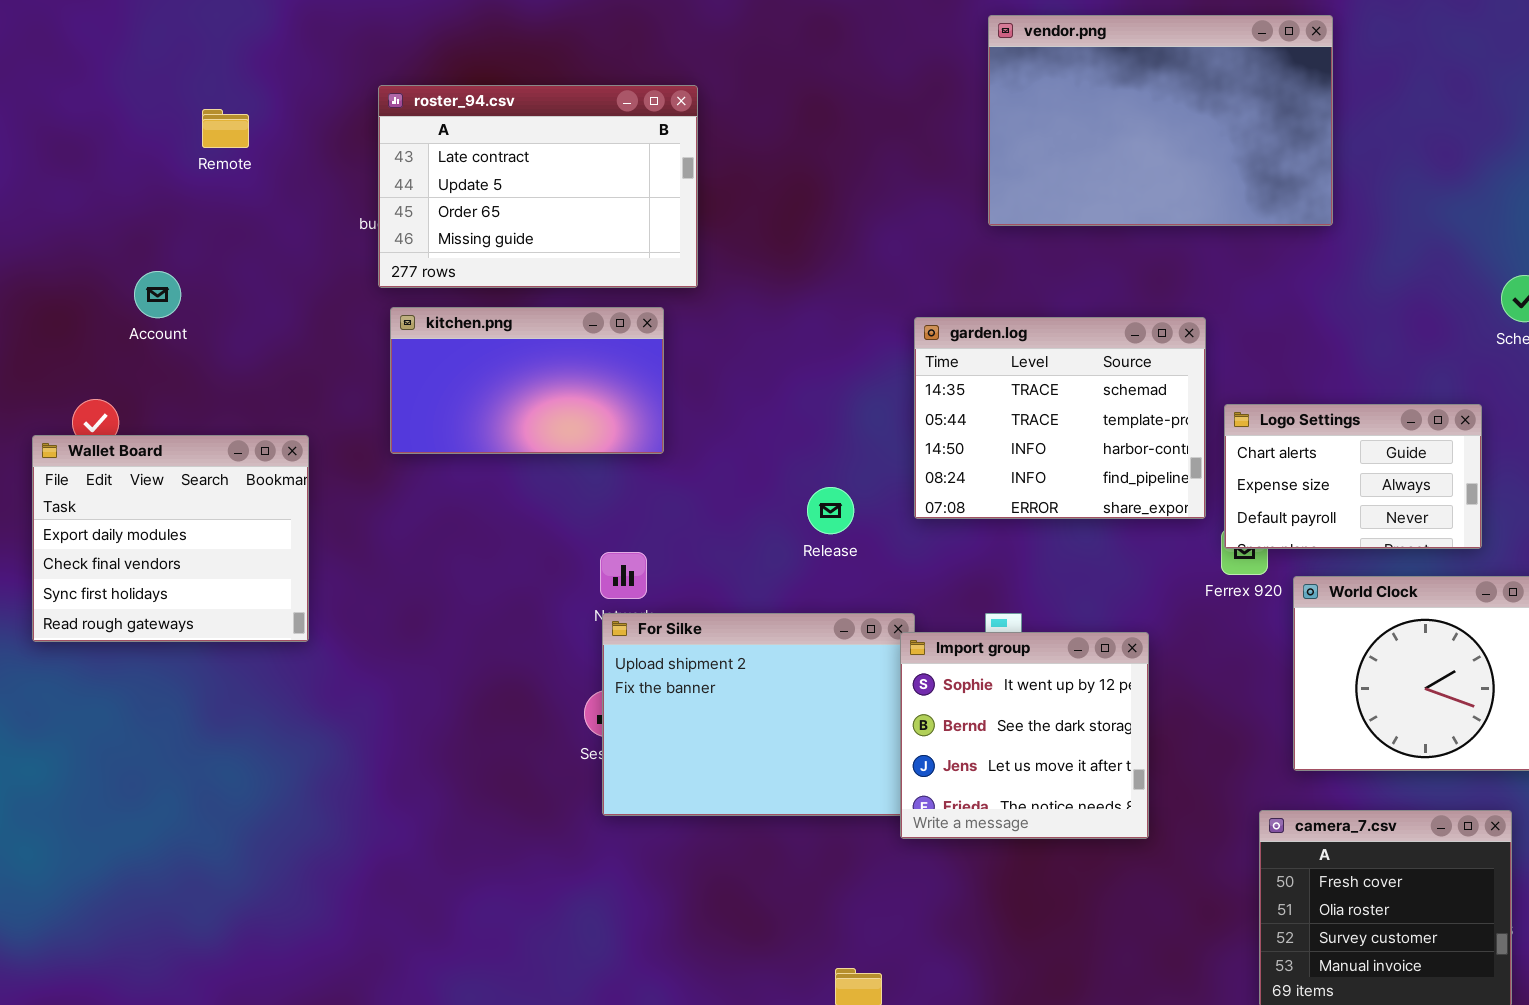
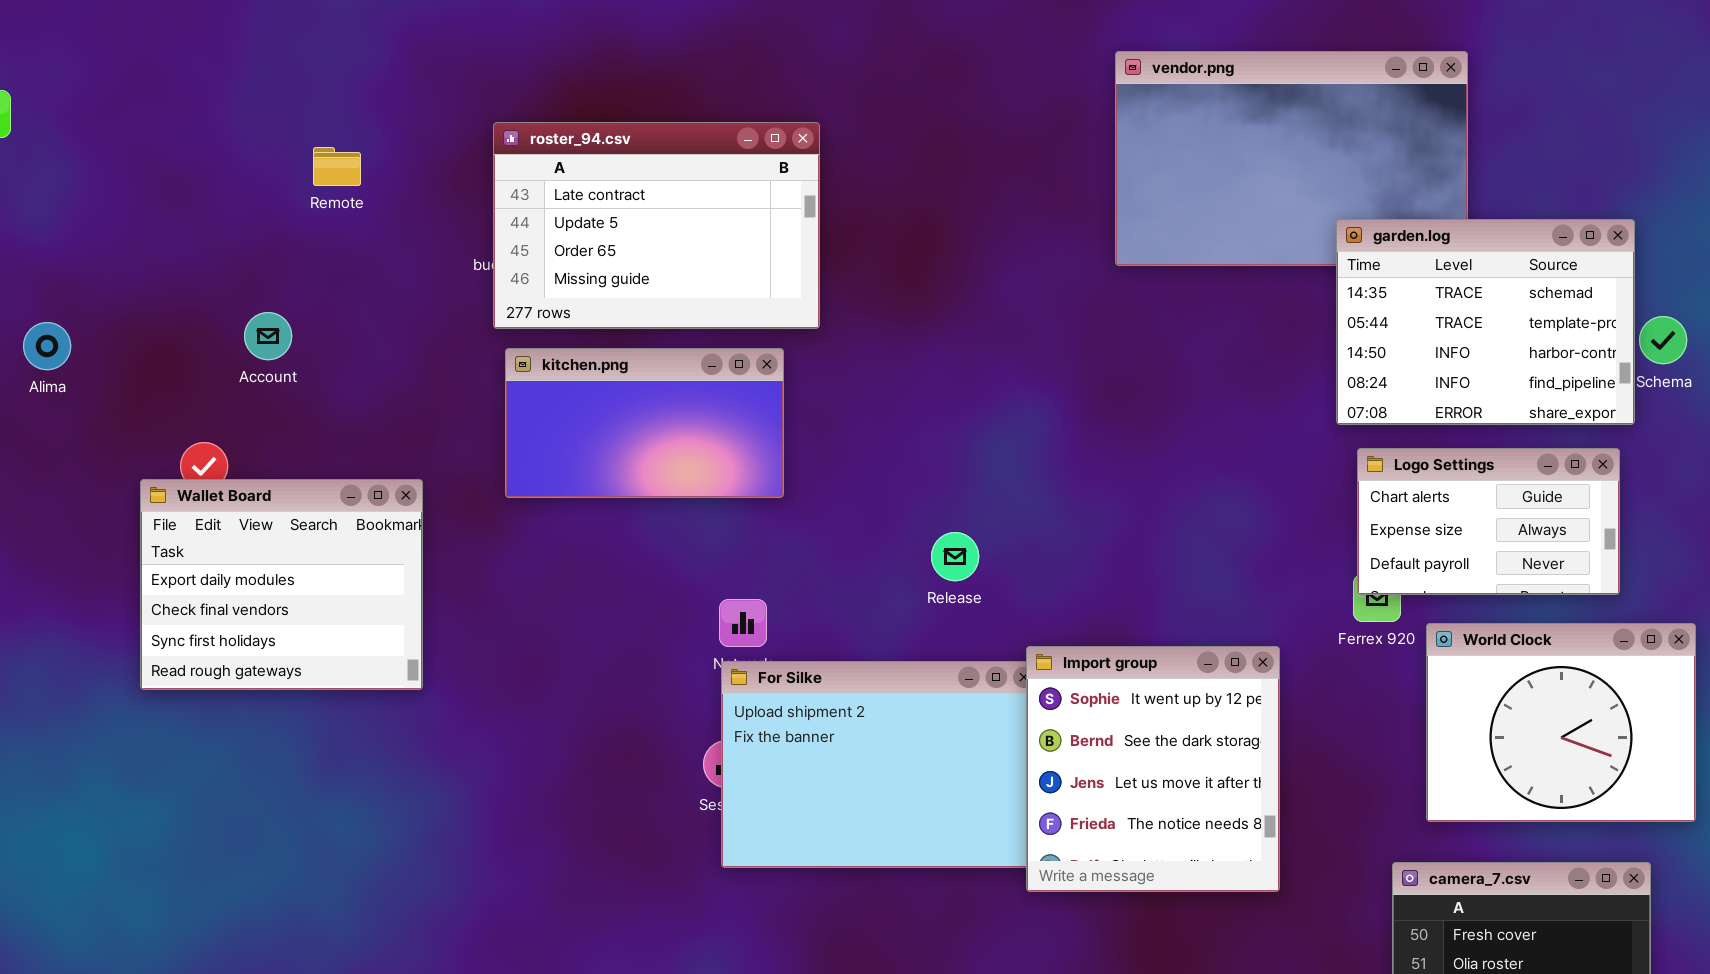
garden.log: [914,317,1206,519] -> [1336,219,1635,425], moved
Import group: [900,632,1149,839] -> [1026,646,1280,892], resized

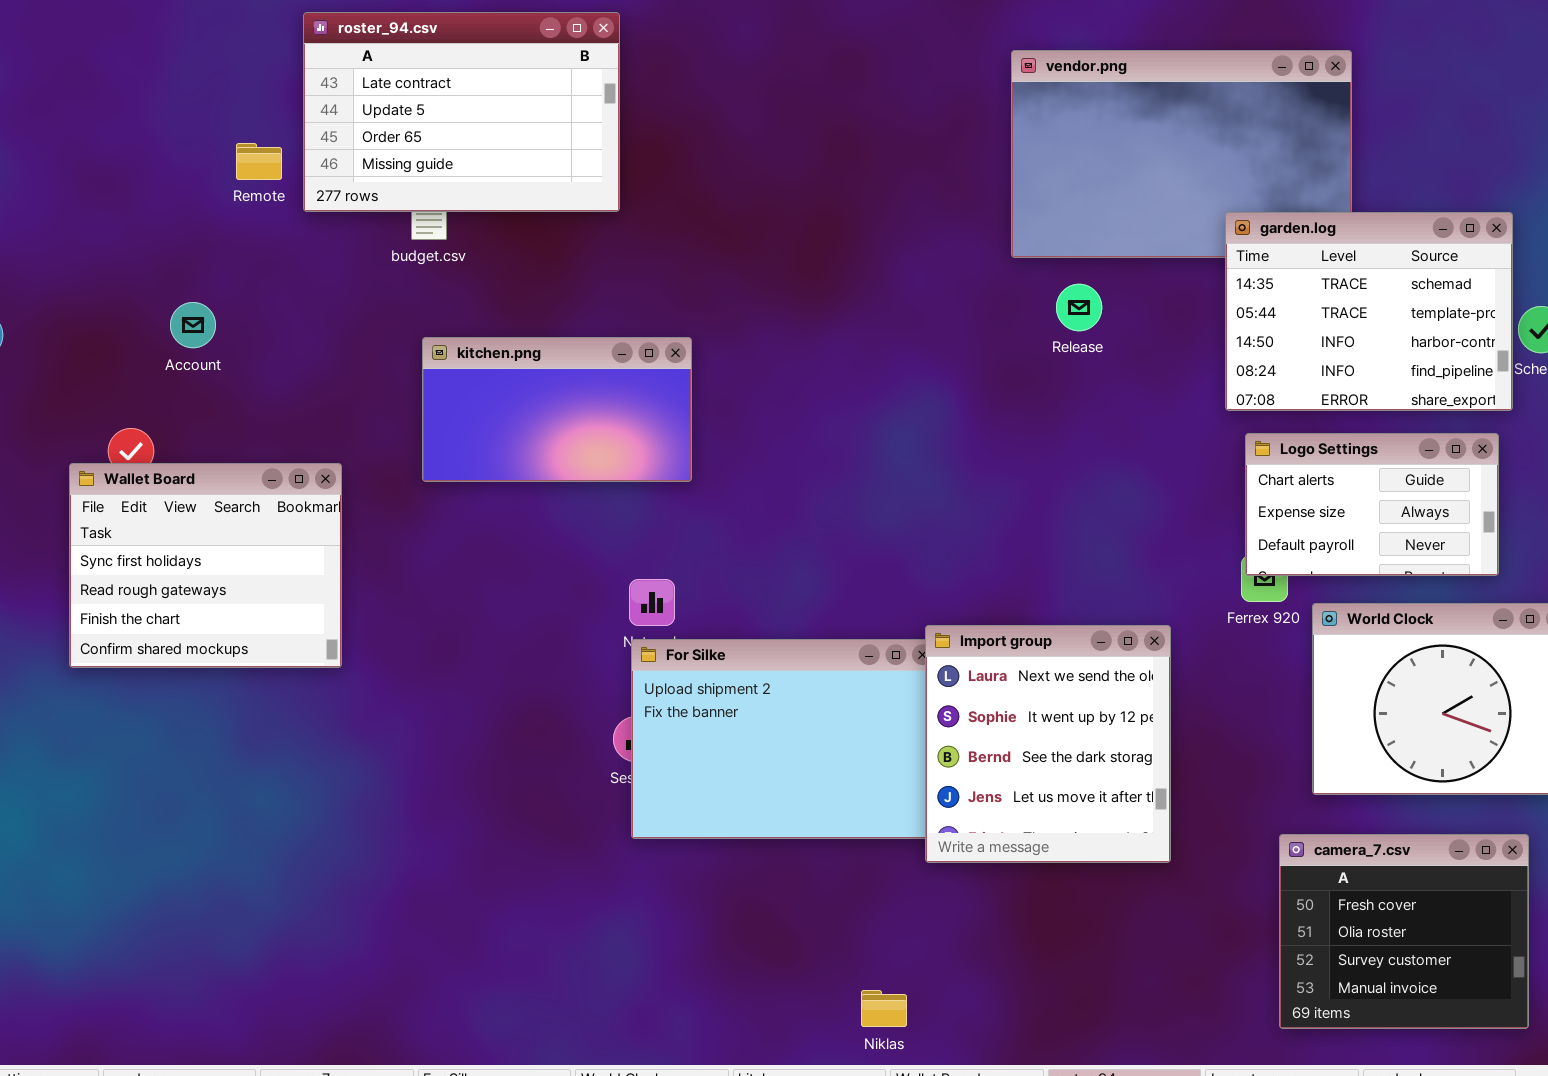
roster_94.csv: [493,122,820,329] -> [303,12,620,212], moved
Wallet Board: [140,479,423,690] -> [69,463,342,668], scrolled down 2 rows
Release: [931,532,979,581] -> [1056,284,1102,331], moved
Import group: [1026,646,1280,892] -> [925,625,1171,863], scrolled up 1 row

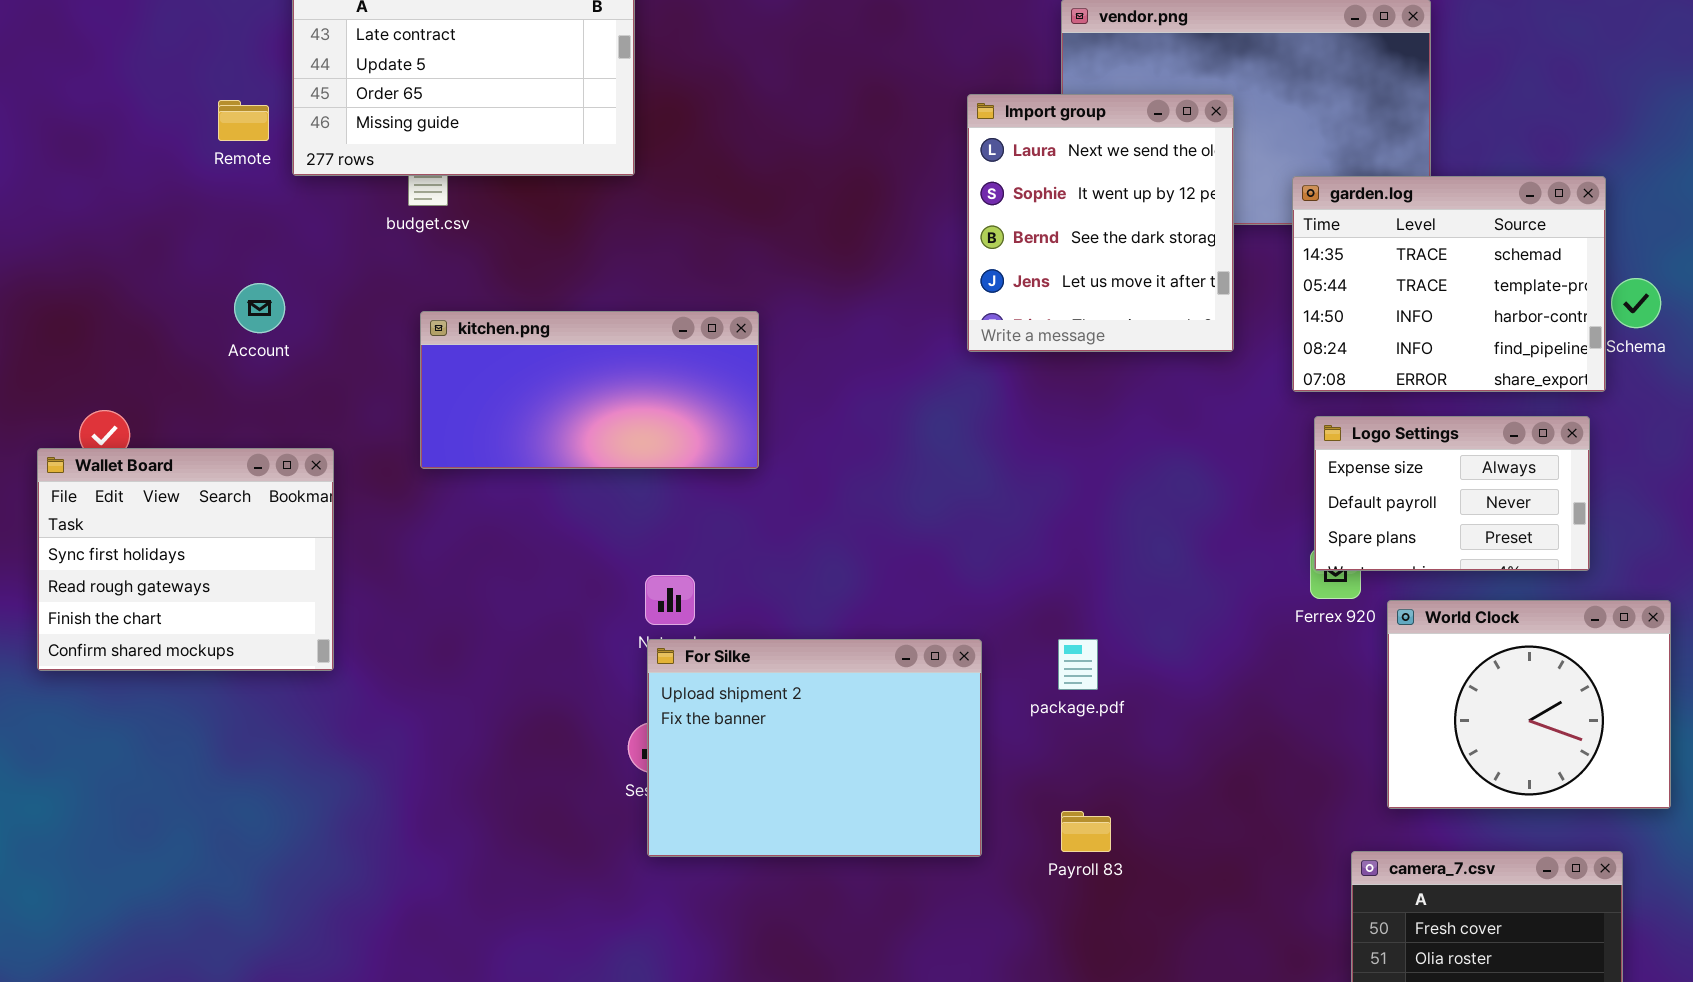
Account: [170,302,216,348] -> [234,283,285,333], moved
kitchen.png: [422,337,692,482] -> [420,311,759,469], resized
Logo Settings: [1245,433,1499,576] -> [1314,416,1590,571], scrolled down 1 row
Import group: [925,625,1171,863] -> [967,94,1234,352], moved

